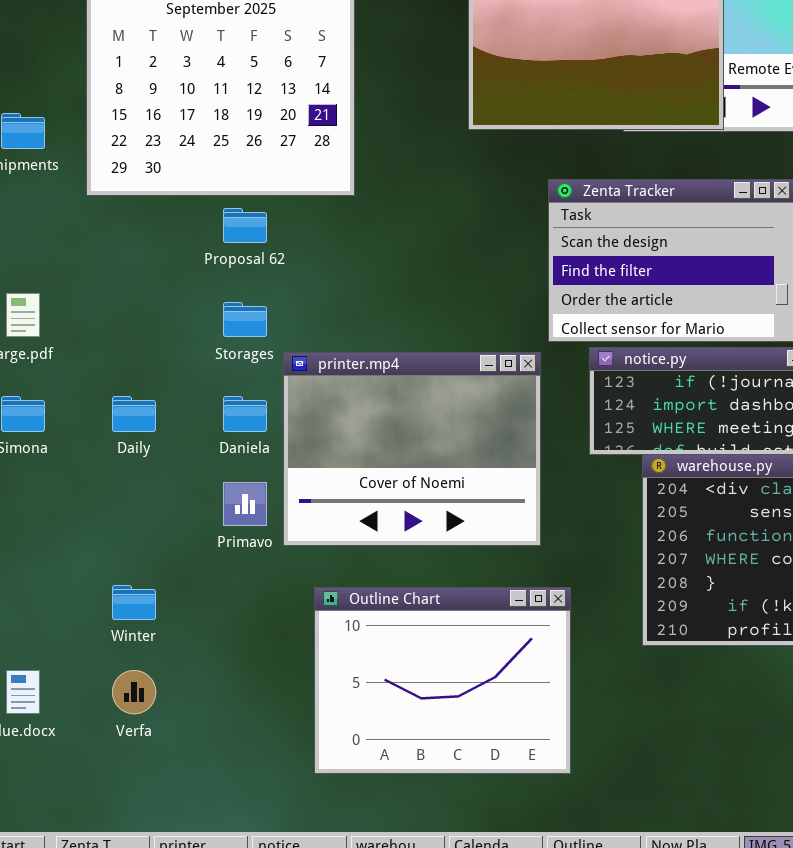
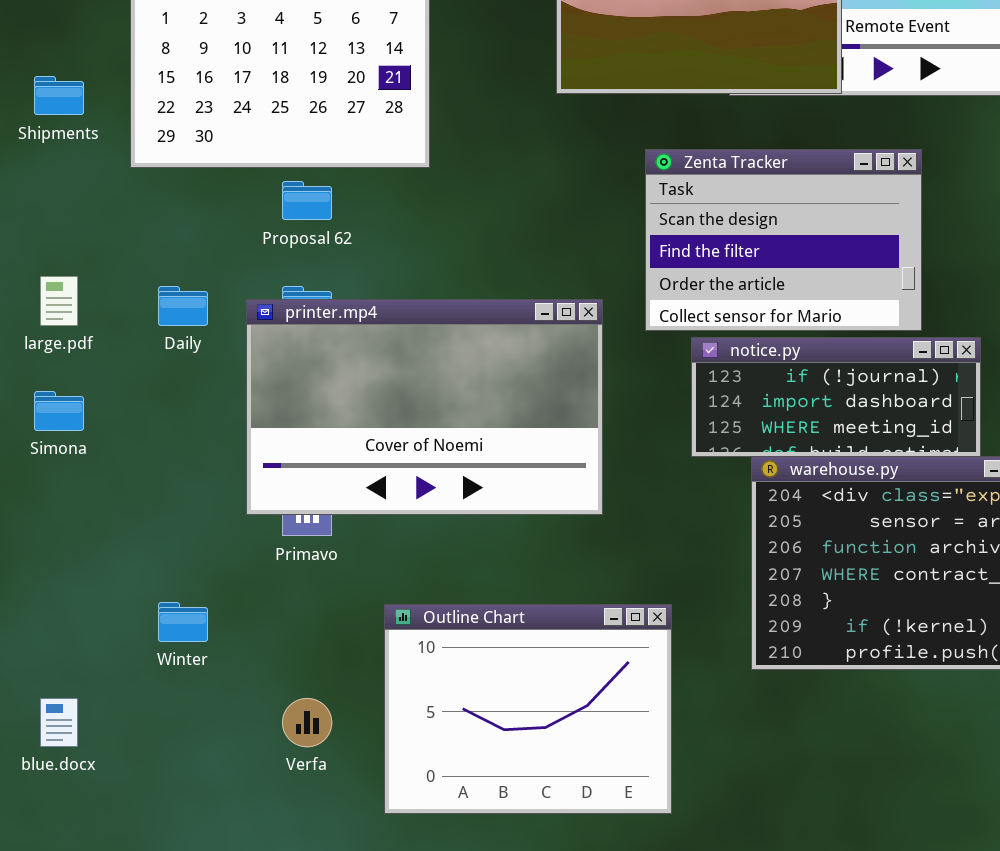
printer.mp4: [283,352,541,546] -> [246,299,603,515], moved, resized
Daily: [112,396,156,432] -> [158,286,208,326], moved
Verfa: [112,670,156,714] -> [282,698,332,747], moved

